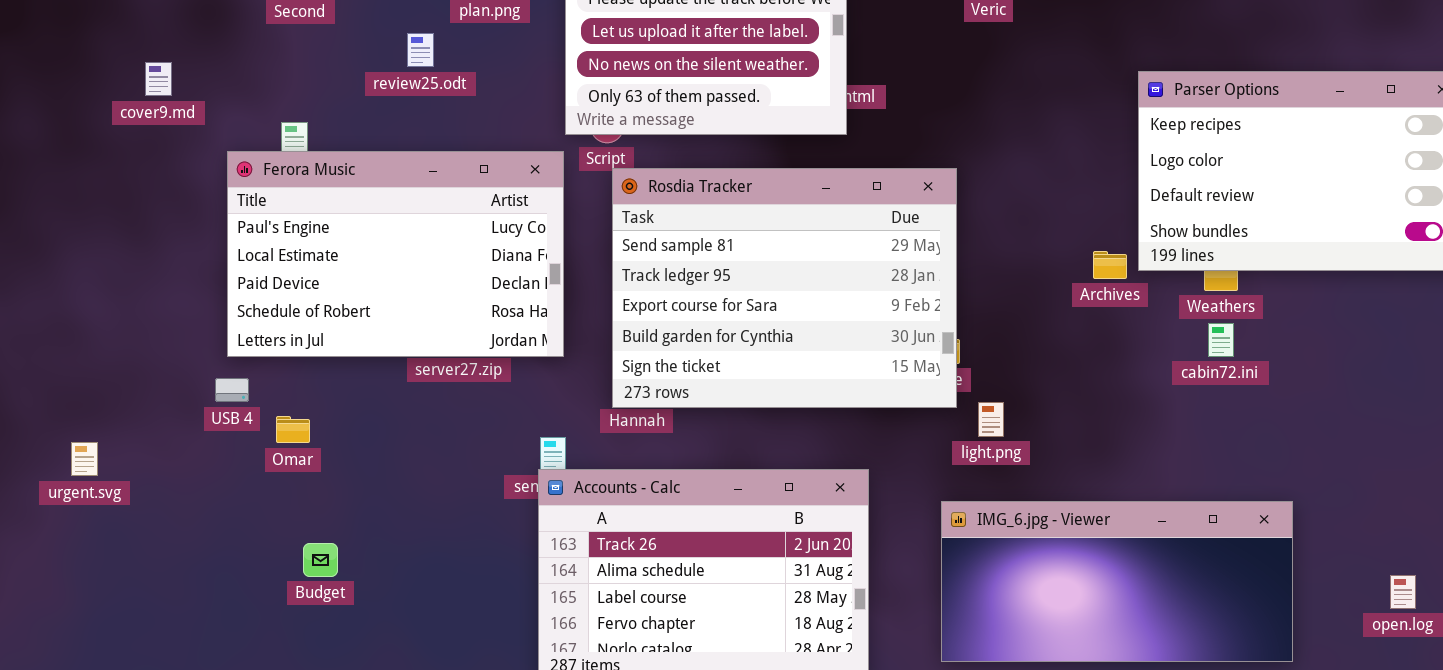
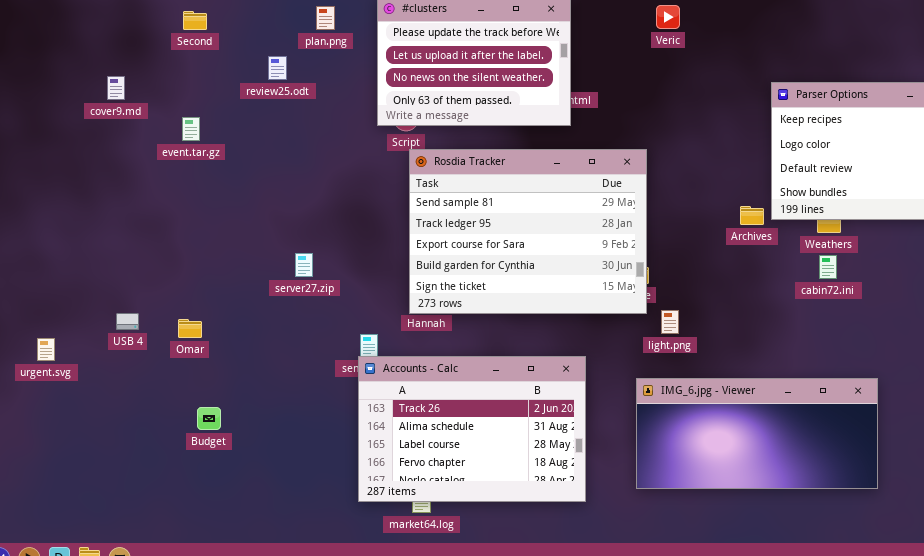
cover9.md: [145,62,172,96] -> [107,76,125,100], moved
Ferora Music: [227,151,564,357] -> none, closed
USB 4: [215,378,249,402] -> [116,313,139,330], moved

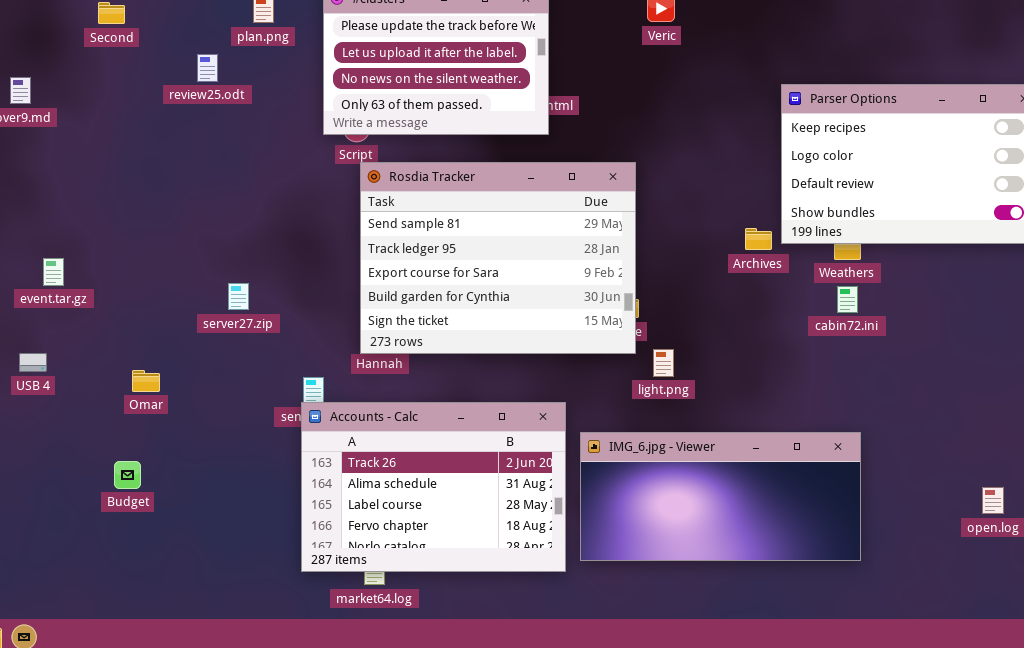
event.tar.gz: [182,117,200,141] -> [43,258,64,286], moved
Omar: [178,319,202,338] -> [132,370,160,392], moved
IMG_6.jpg - Viewer: [636,378,878,489] -> [580,432,861,561], moved

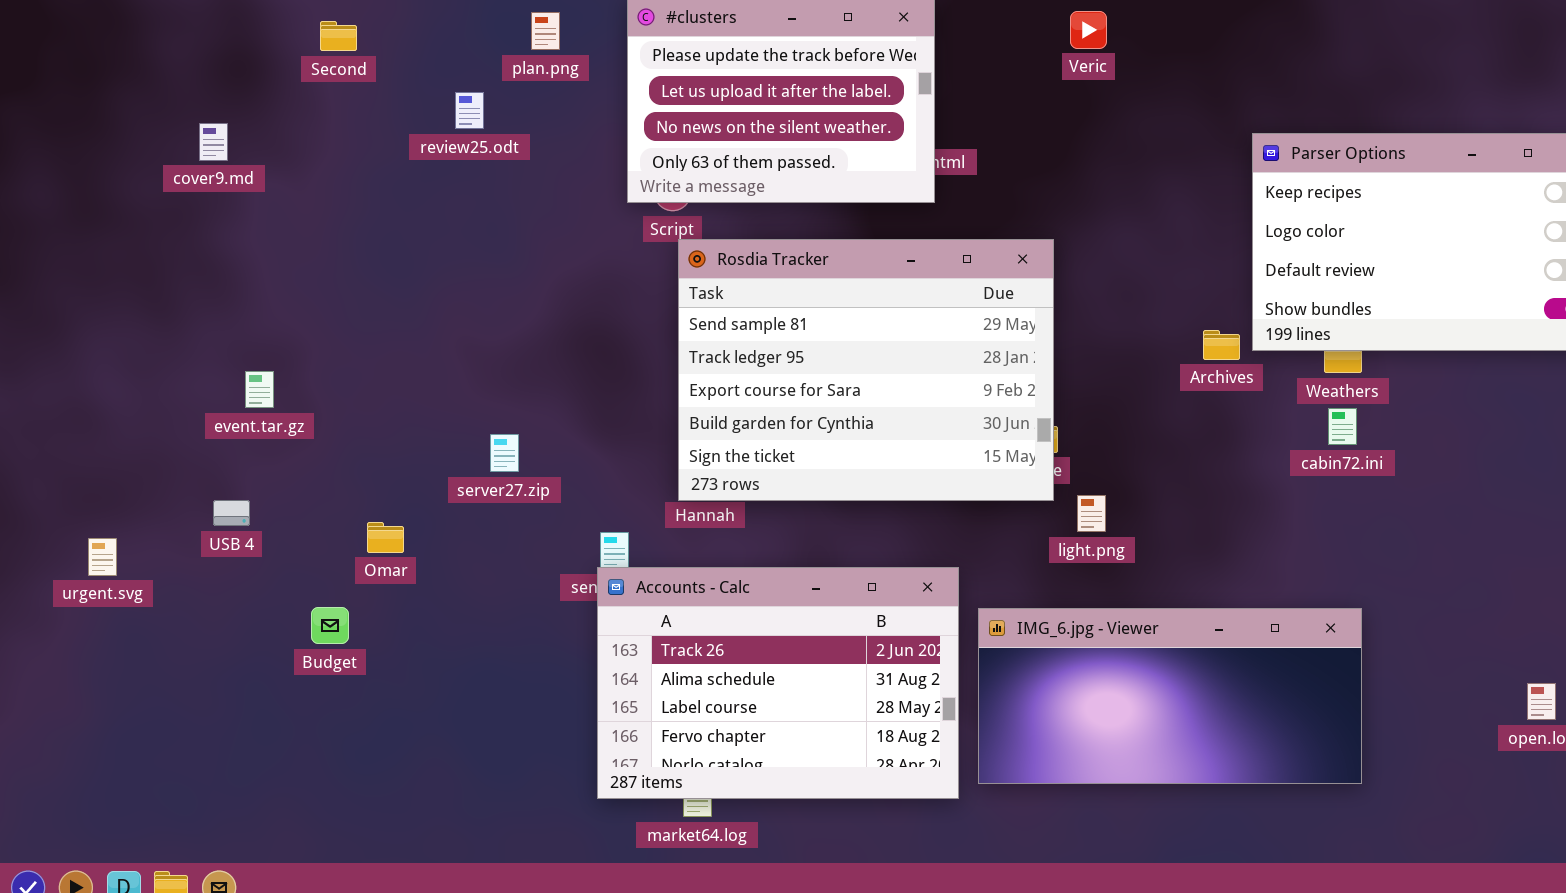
server27.zip: [228,283,249,310] -> [490,434,519,472], moved
Budget: [114,461,141,489] -> [311,607,349,644], moved

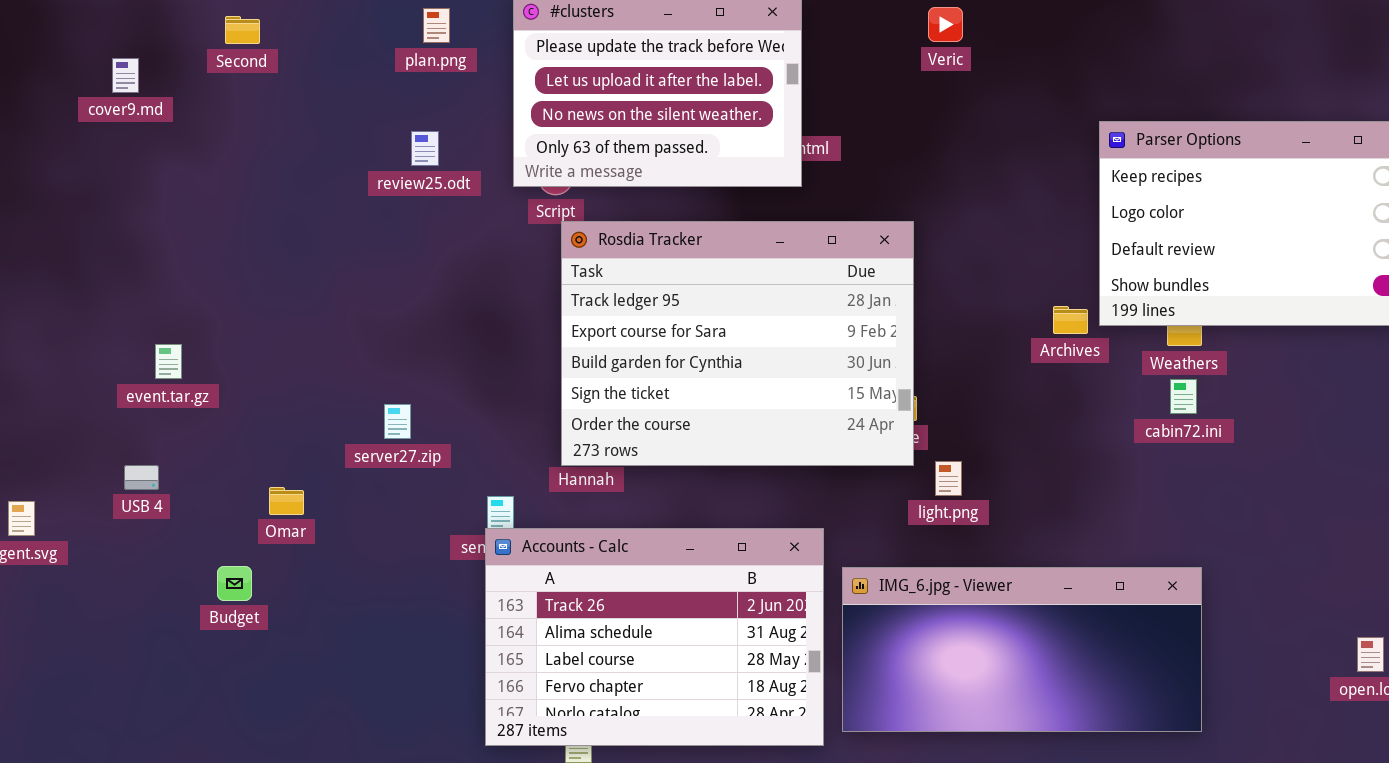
review25.odt: [455,92,484,129] -> [411,131,439,166], moved
cover9.md: [199,123,228,161] -> [112,58,139,93], moved
Rosdia Tracker: [678,239,1054,501] -> [561,221,914,466], scrolled down 1 row

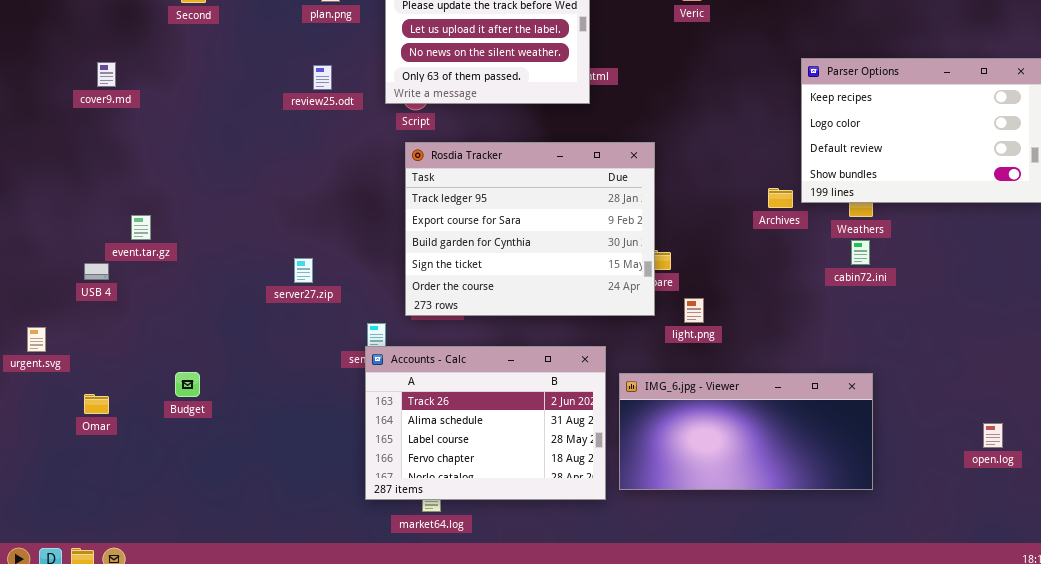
cover9.md: [112,58,139,93] -> [97,62,116,87], moved
Rosdia Tracker: [561,221,914,466] -> [405,142,655,316], moved
USB 4: [124,465,159,490] -> [84,263,109,280], moved
Omar: [269,487,304,515] -> [84,394,109,414], moved

